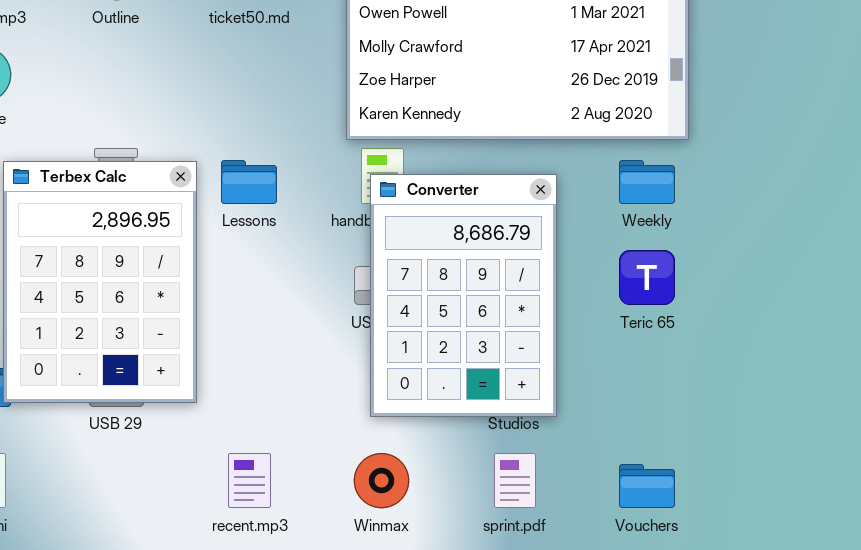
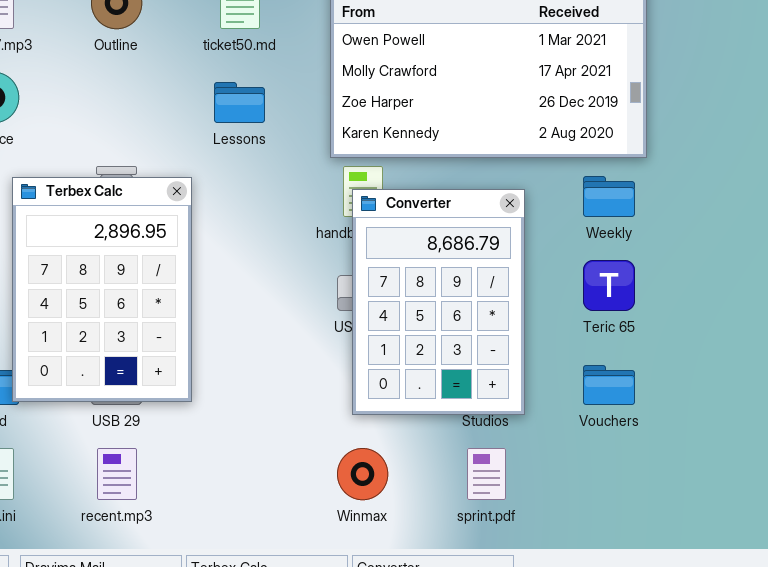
Lessons: [221,160,277,204] -> [214,82,265,123], moved
recent.mp3: [228,453,271,508] -> [97,448,137,500], moved
Vouchers: [619,464,675,508] -> [583,365,635,405], moved

